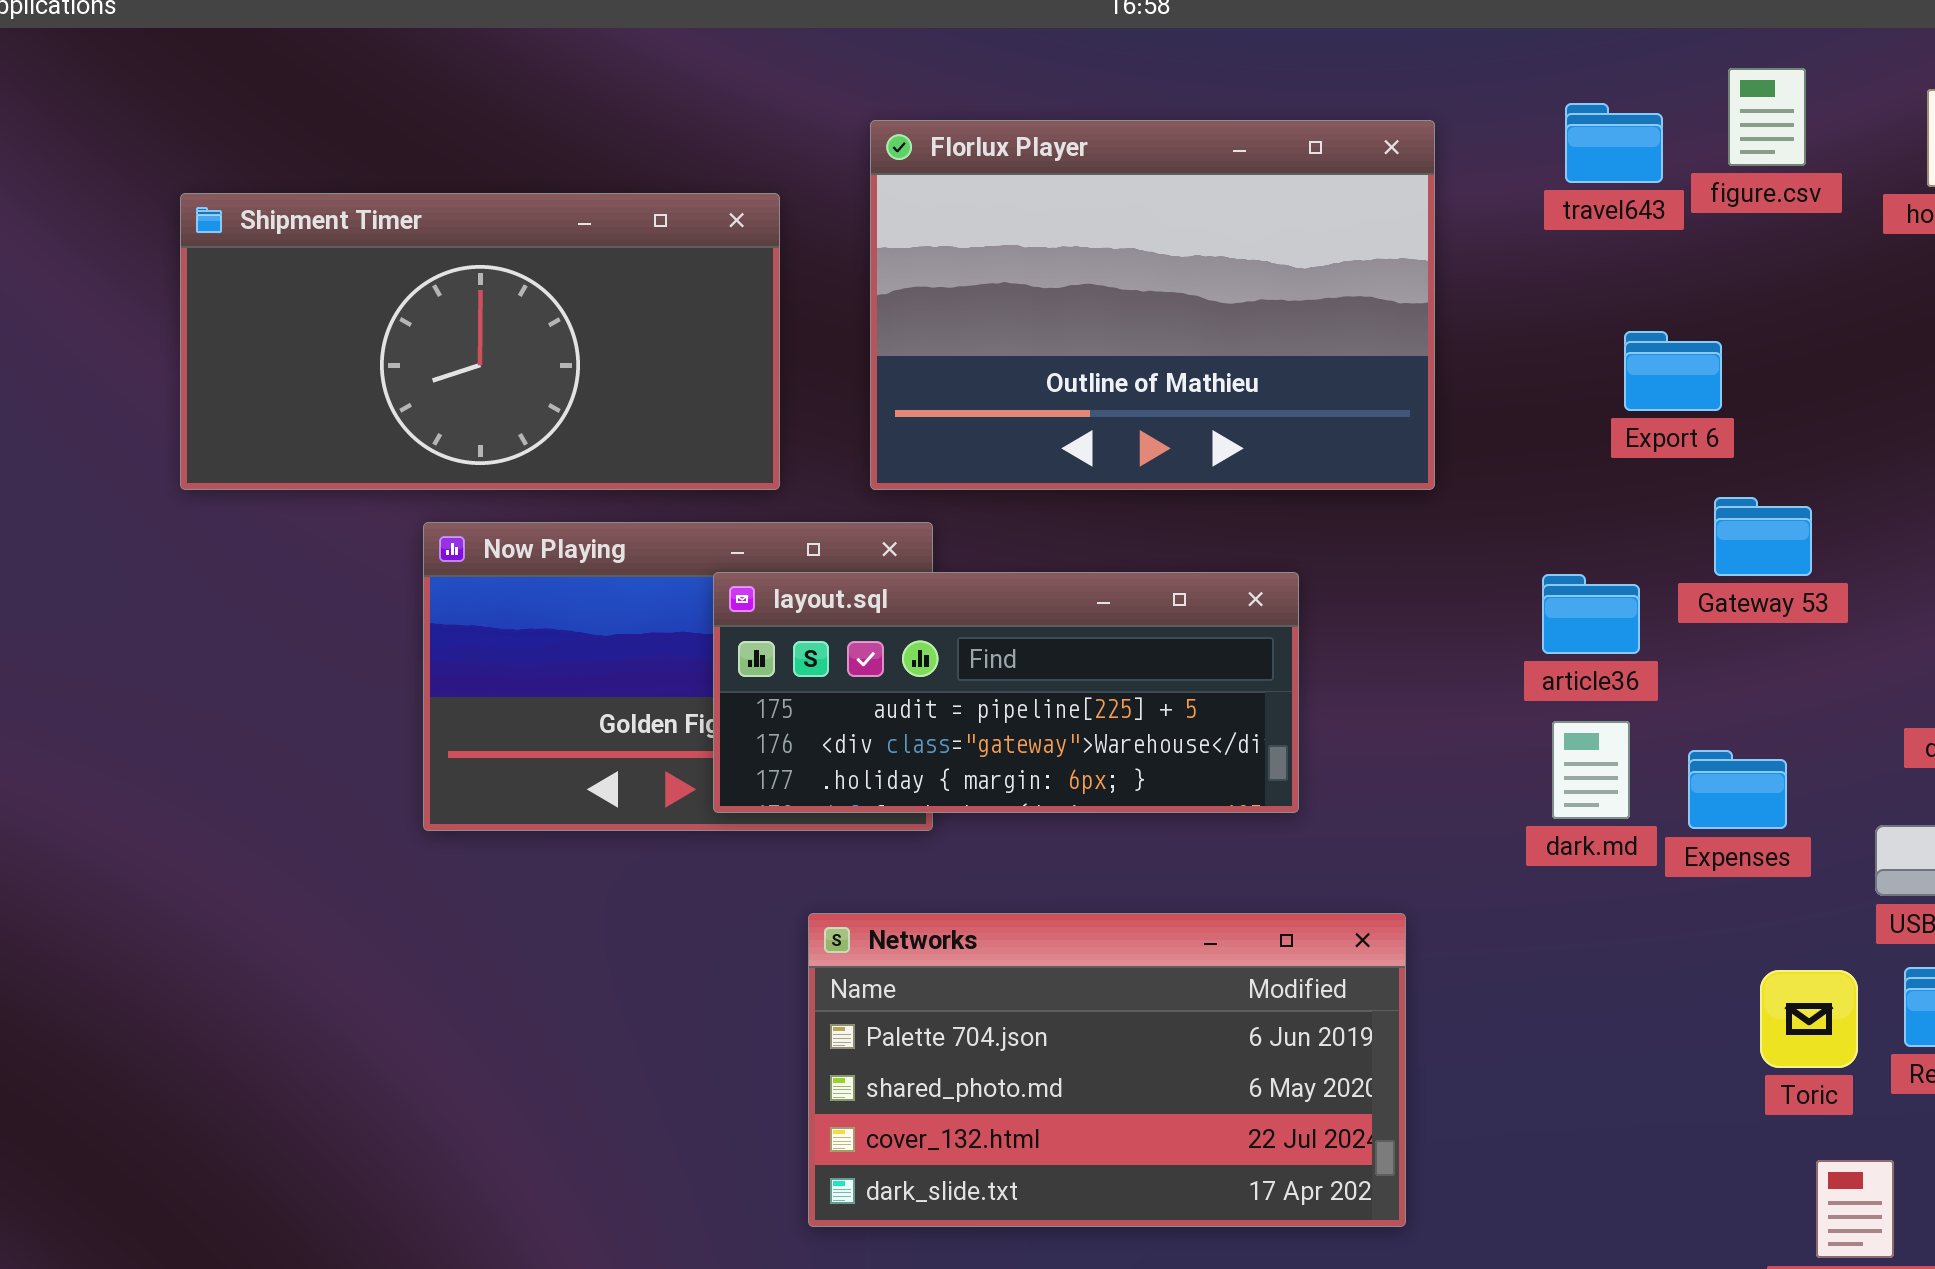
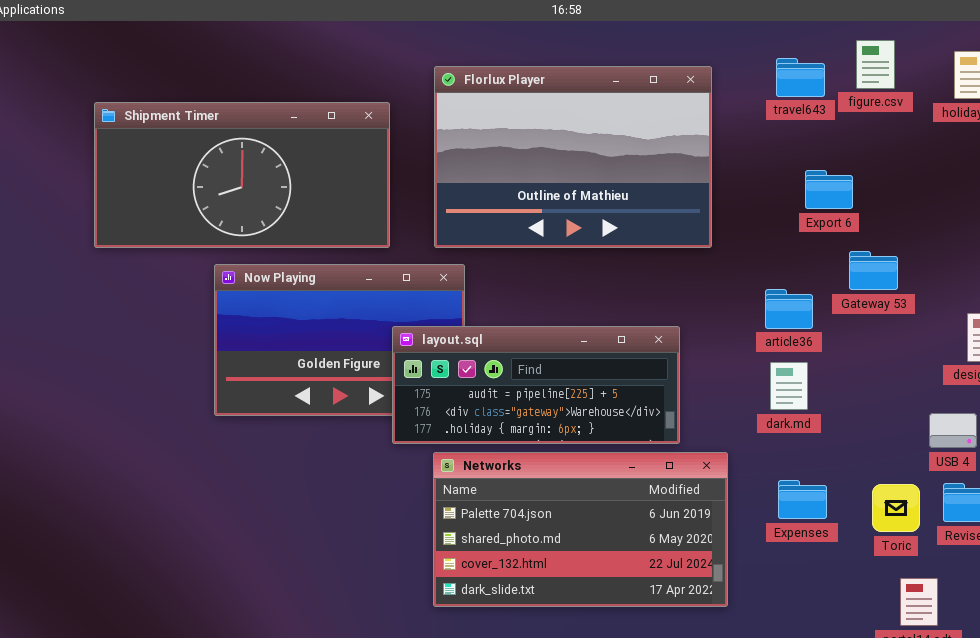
layout.sql: [713,572,1299,813] -> [392,326,680,444], moved
Expenses: [1688,750,1787,829] -> [778,480,827,519], moved
Networks: [808,913,1406,1227] -> [433,452,728,607], moved

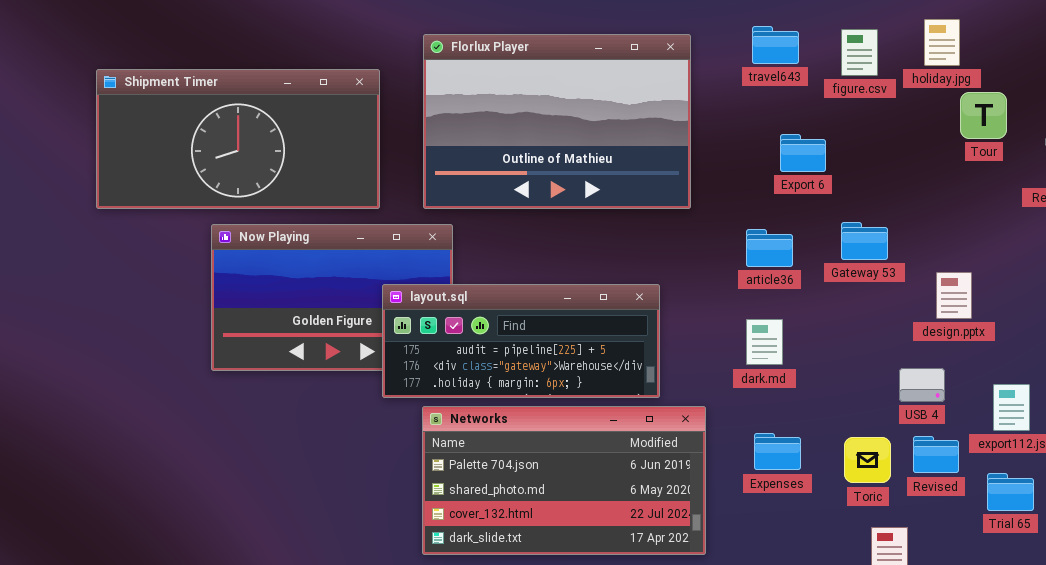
figure.csv: [856,40,895,89] -> [841,29,878,76], moved
Gateway 53: [849,251,898,290] -> [841,222,888,260], moved
article36: [765,289,813,329] -> [746,229,793,267], moved

